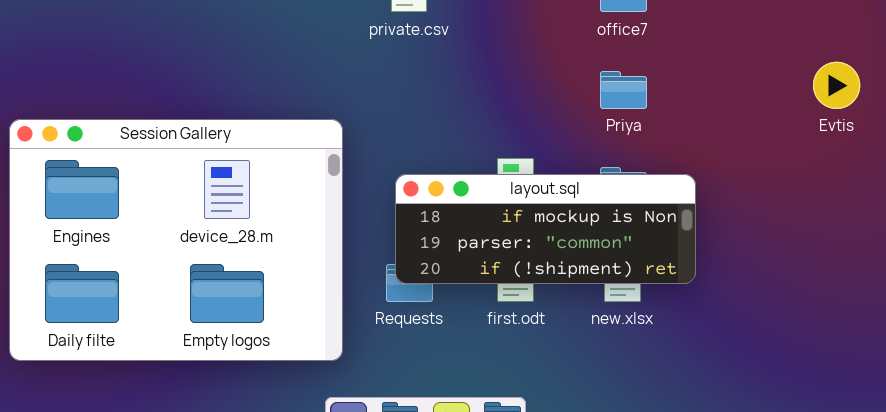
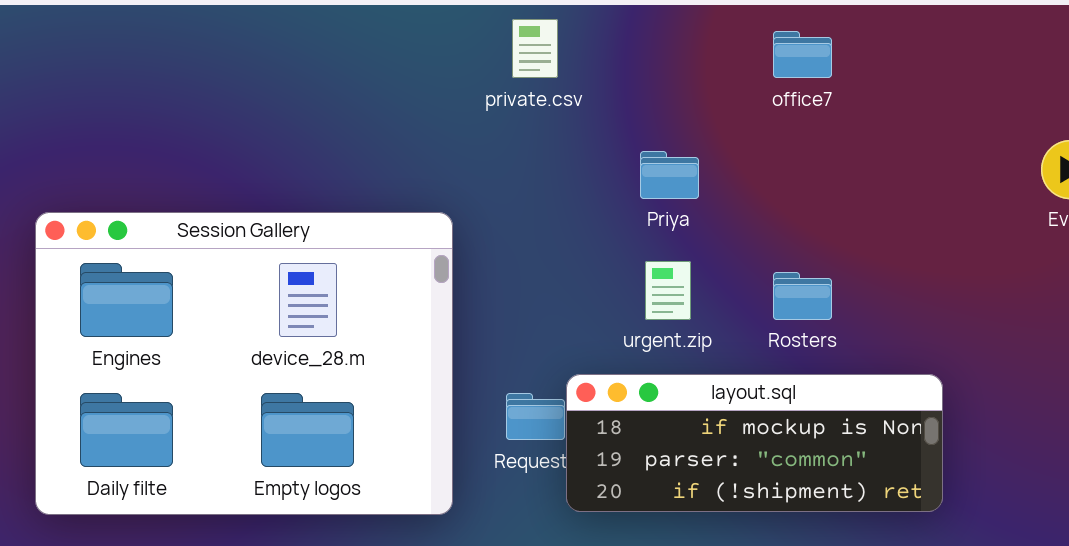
Priya: [600,71,647,109] -> [640,151,699,199], moved
layout.sql: [395,174,696,284] -> [566,374,943,512], moved

